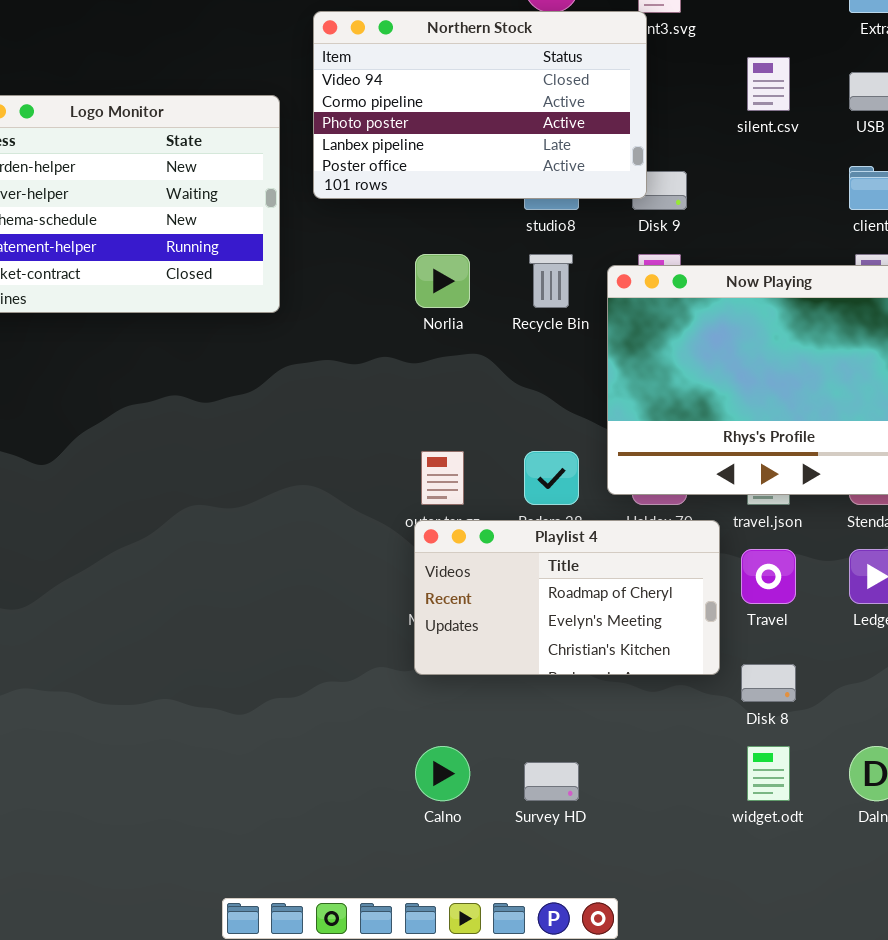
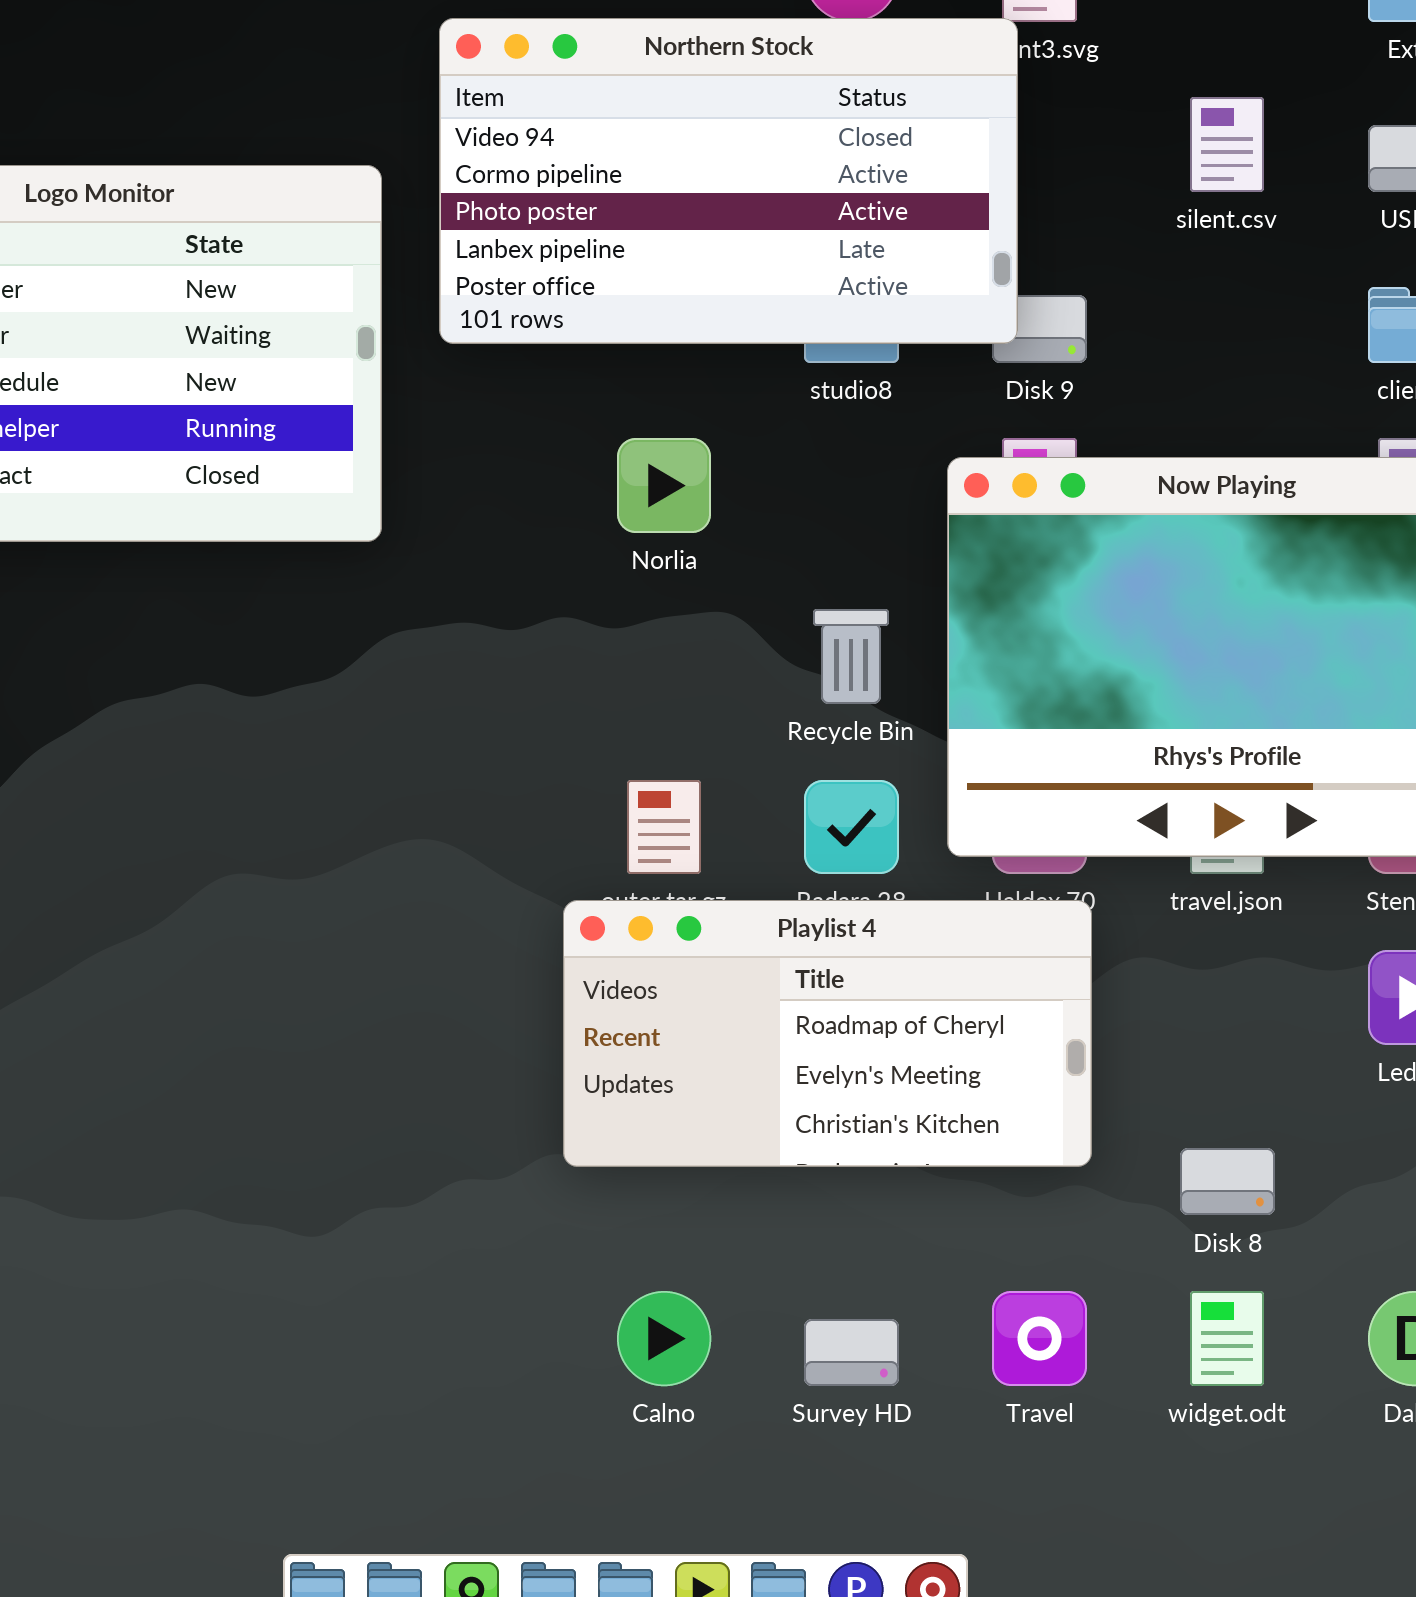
Recycle Bin: [529,254,573,308] -> [813,609,889,704], moved
Playlist 4: [414,520,720,675] -> [563,900,1092,1167], moved
Travel: [741,549,796,604] -> [992,1291,1087,1386], moved

